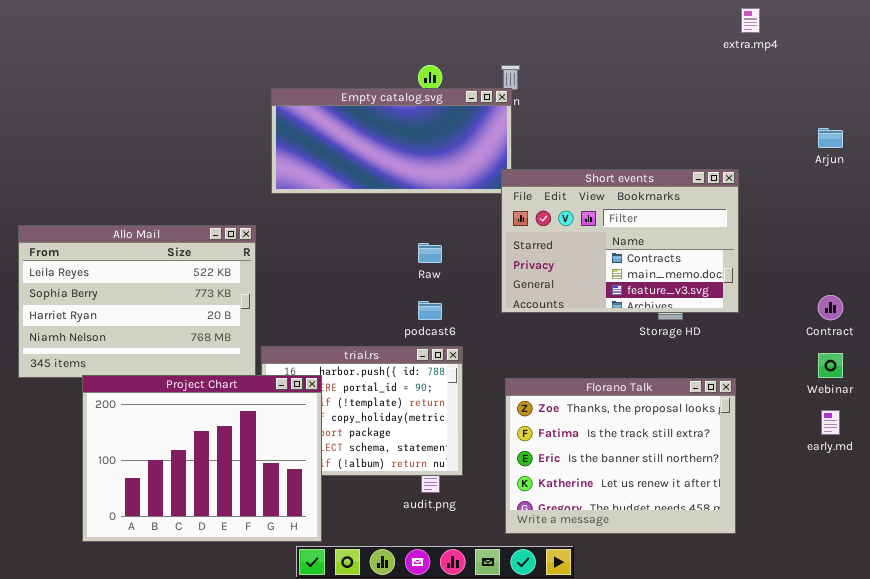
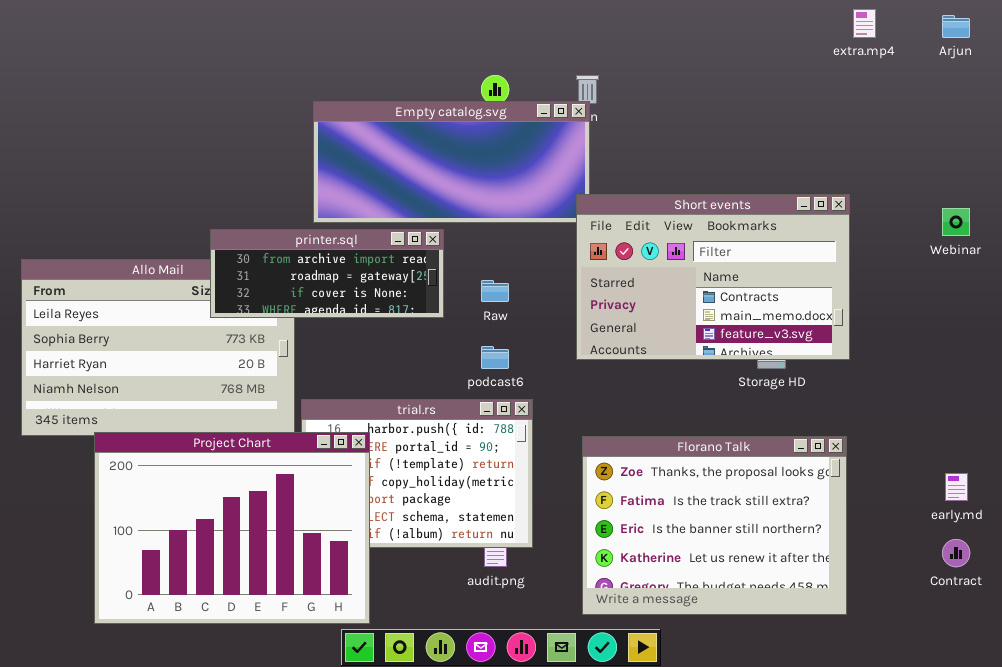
Arjun: [818,128,843,148] -> [942,15,970,38], moved
printer.sql: none -> [210,229,444,318], opened
Contract: [818,295,843,320] -> [942,539,970,567], moved
Webinar: [818,353,843,378] -> [942,208,970,236], moved

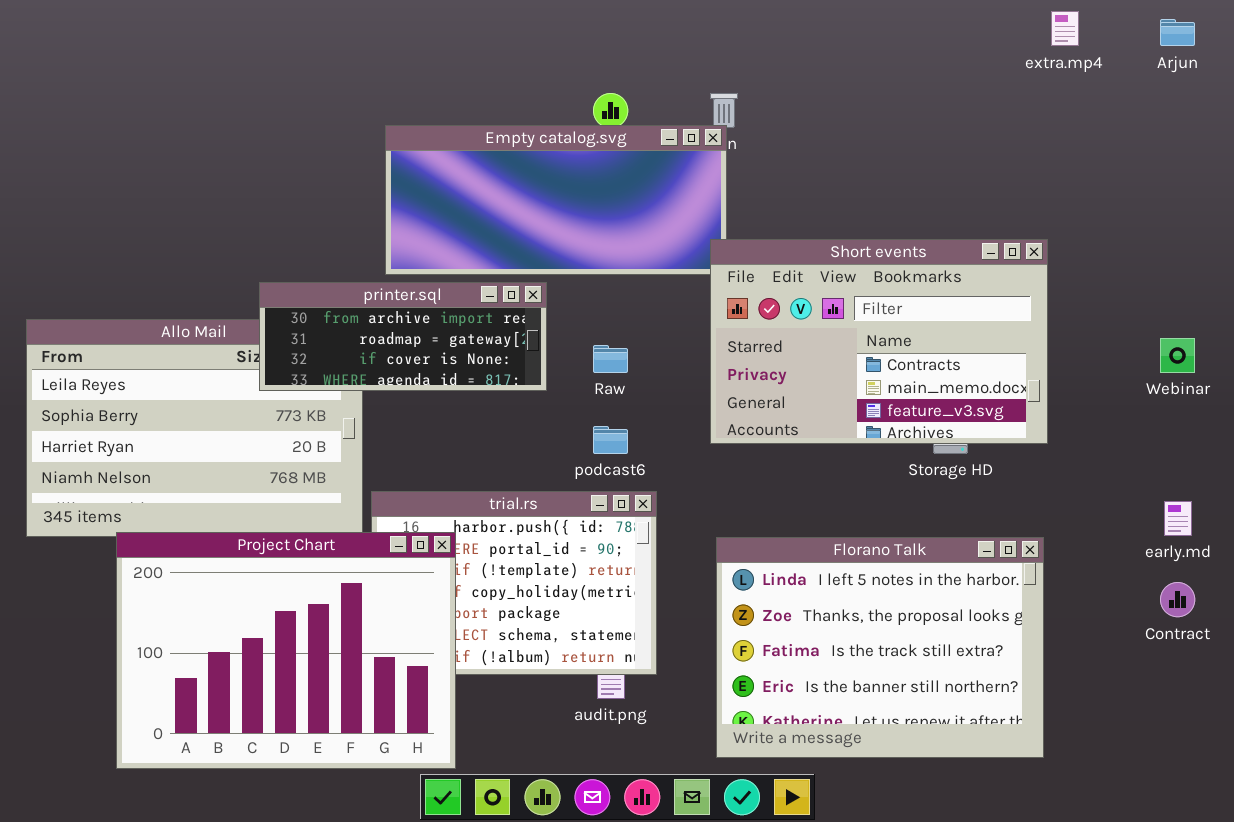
Webinar: [942,208,970,236] -> [1160,338,1195,373], moved
Florano Talk: [582,436,847,615] -> [716,537,1044,758], scrolled up 1 row
early.md: [945,473,968,501] -> [1164,501,1192,536], moved
Contract: [942,539,970,567] -> [1160,582,1195,617], moved

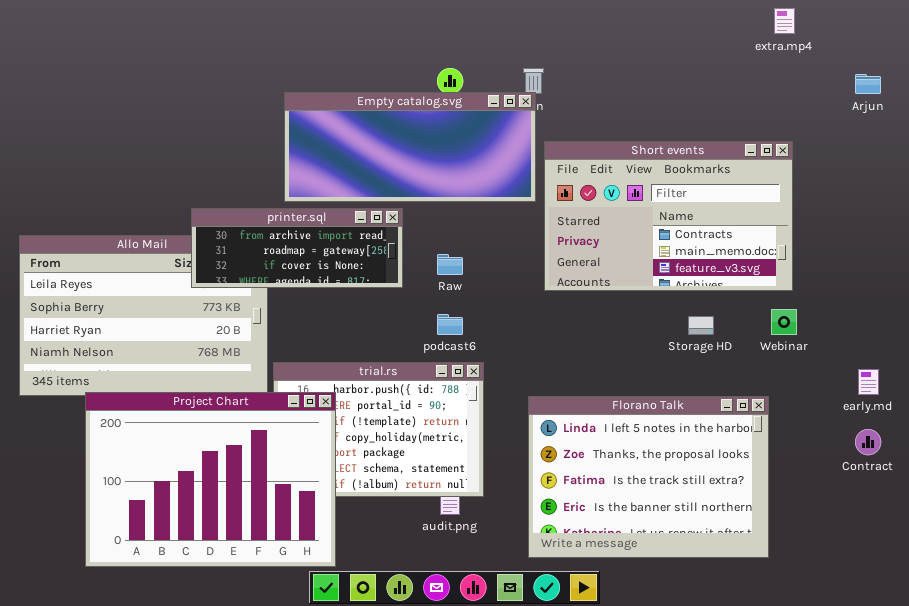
Arjun: [1160,19,1195,46] -> [855,74,881,94], moved
Short events: [710,239,1048,444] -> [544,141,793,291], moved
Webinar: [1160,338,1195,373] -> [771,309,797,335], moved

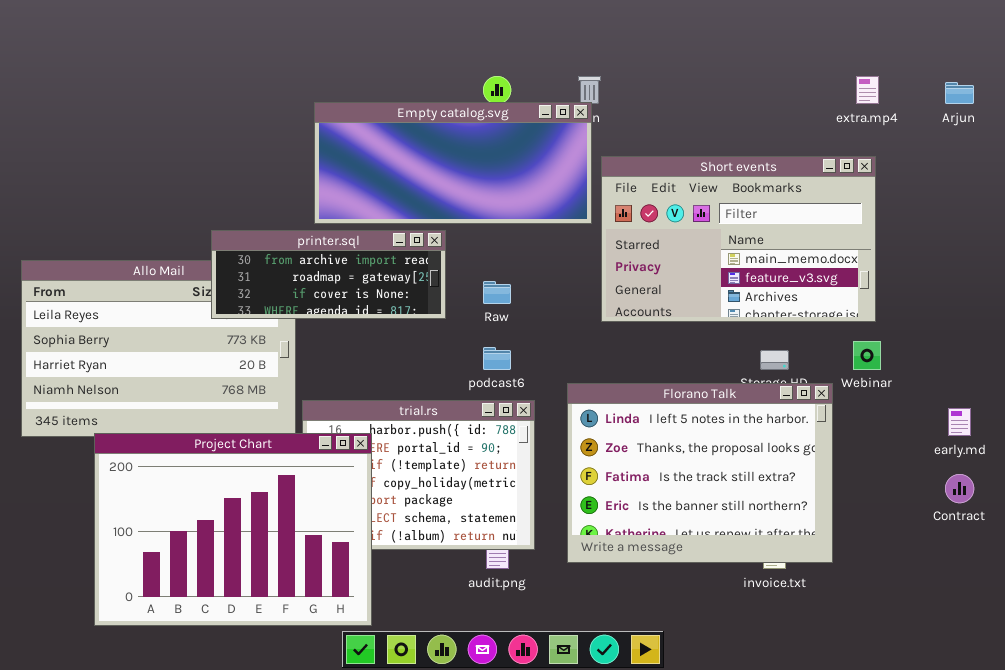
extra.mp4: [774,8,795,34] -> [856,76,879,104], moved
Short events: [544,141,793,291] -> [601,156,876,322], scrolled down 1 row
Florano Talk: [528,396,769,558] -> [567,383,833,563], moved

